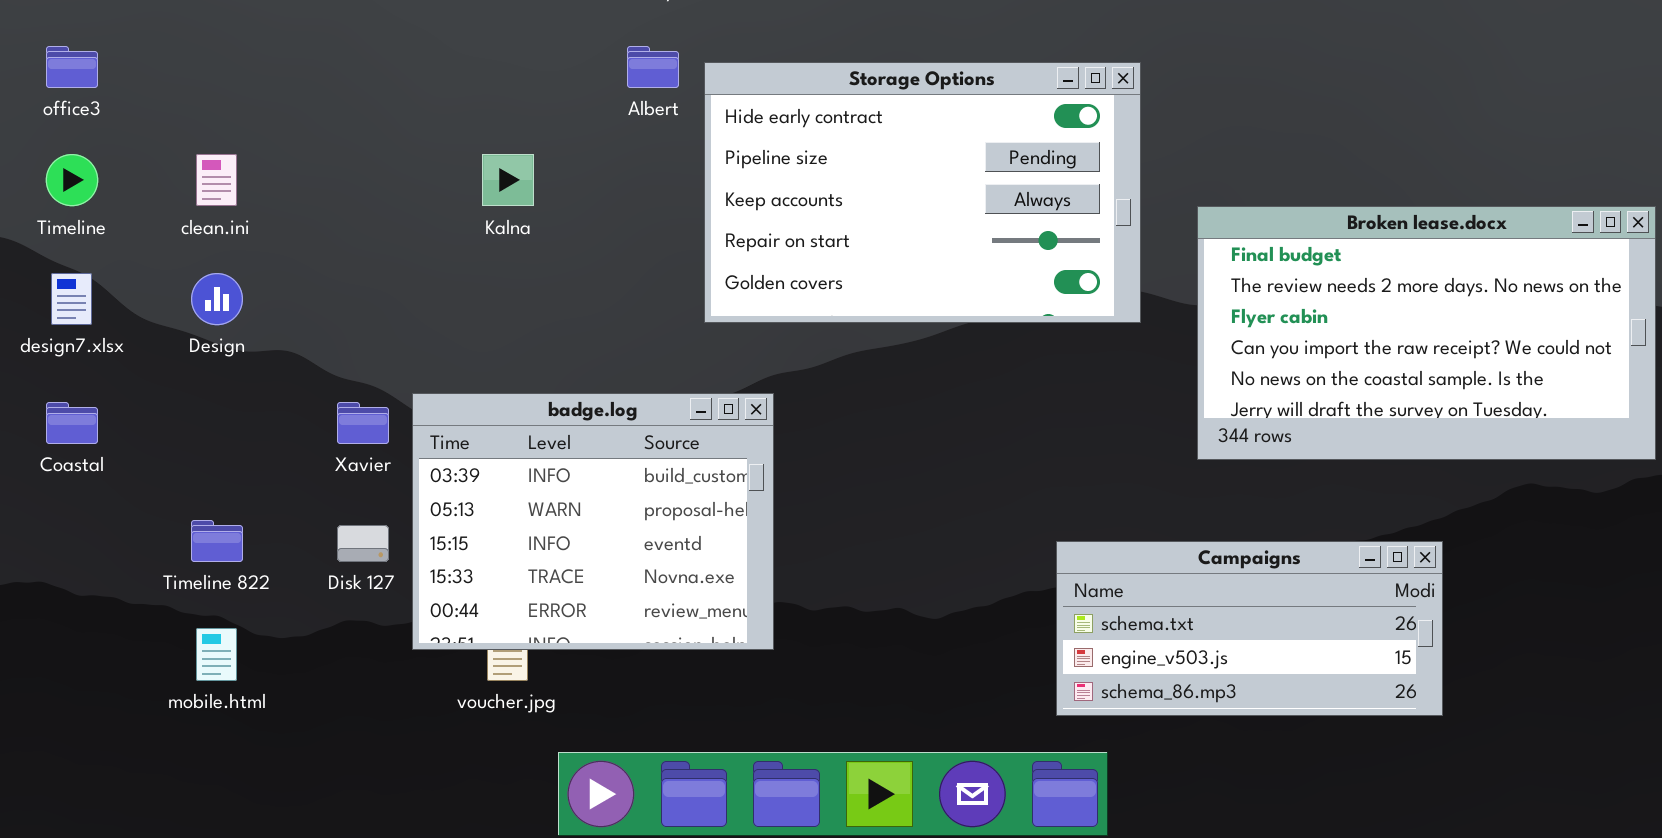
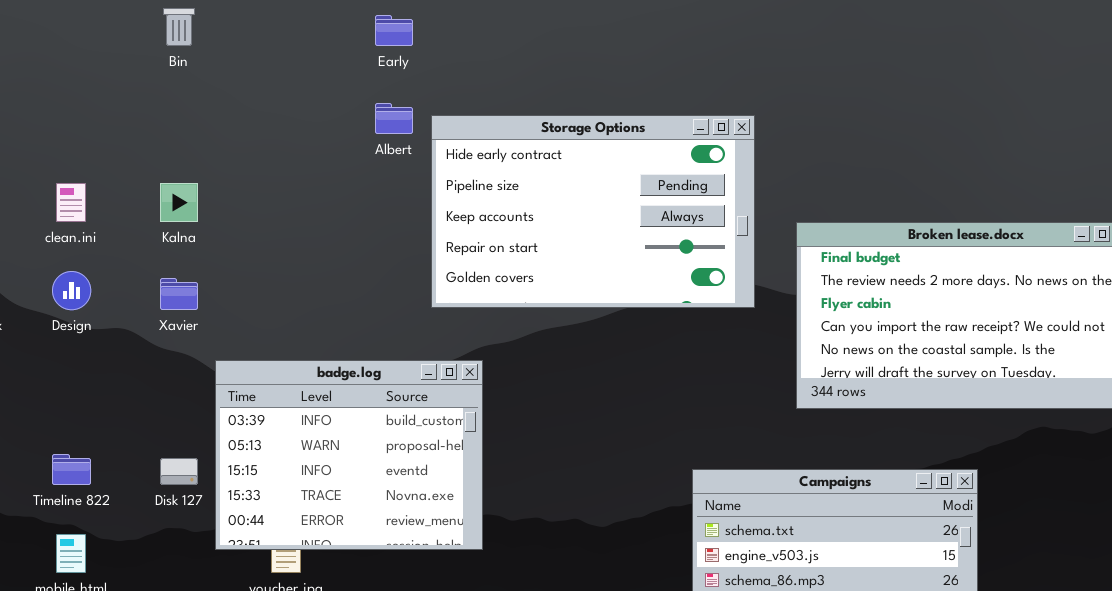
Kalna: [482,154,534,206] -> [160,183,198,222], moved
Xavier: [337,402,389,444] -> [160,278,198,310], moved

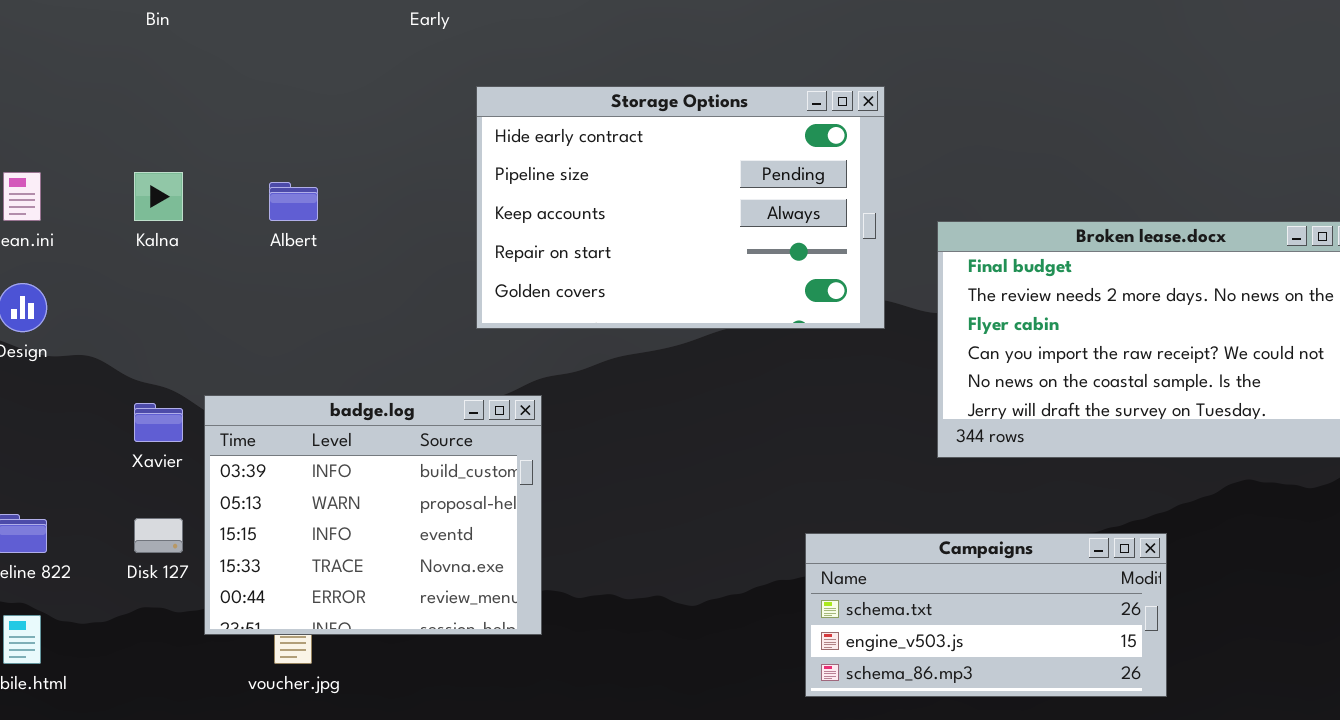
Albert: [375,103,413,134] -> [269,182,318,221], moved
Xavier: [160,278,198,310] -> [134,403,183,442], moved

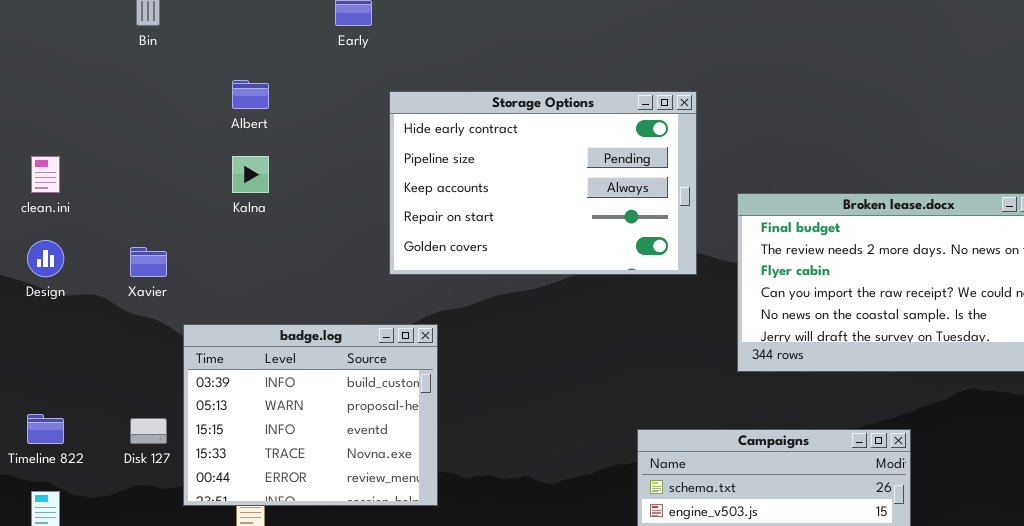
Kalna: [134,172,183,221] -> [232,156,269,193], moved
Albert: [269,182,318,221] -> [232,80,269,109], moved
Xavier: [134,403,183,442] -> [130,247,167,277], moved

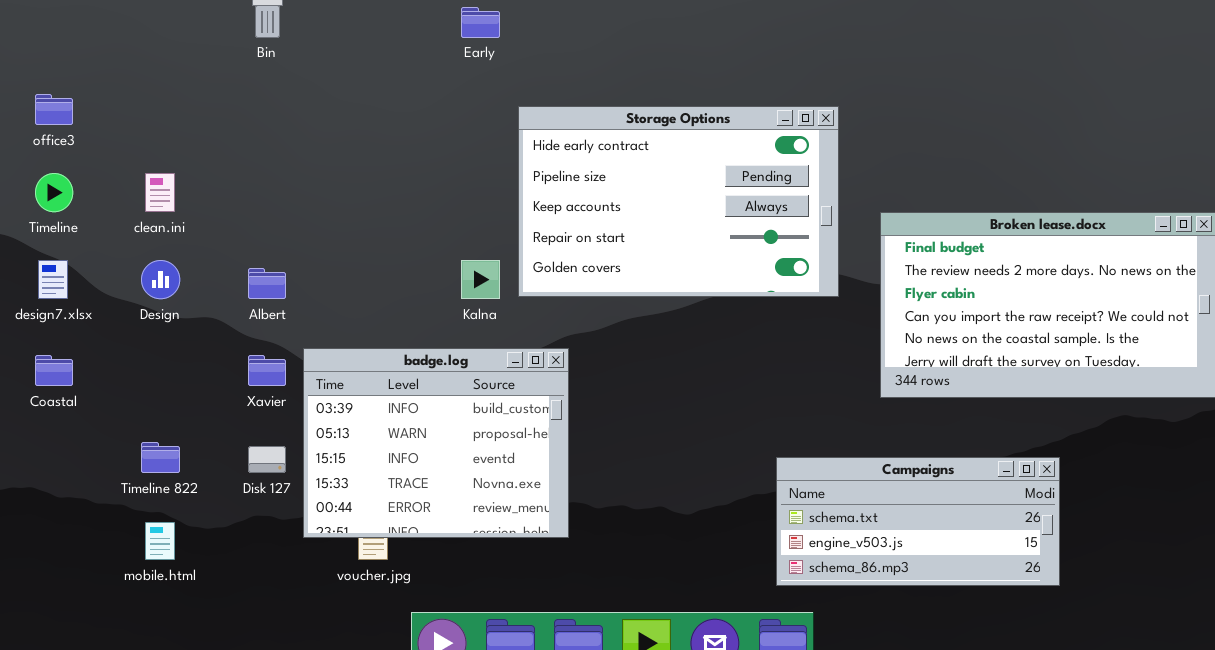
Albert: [232,80,269,109] -> [248,268,286,299], moved
Kalna: [232,156,269,193] -> [461,260,500,299], moved
Xavier: [130,247,167,277] -> [248,355,286,386], moved

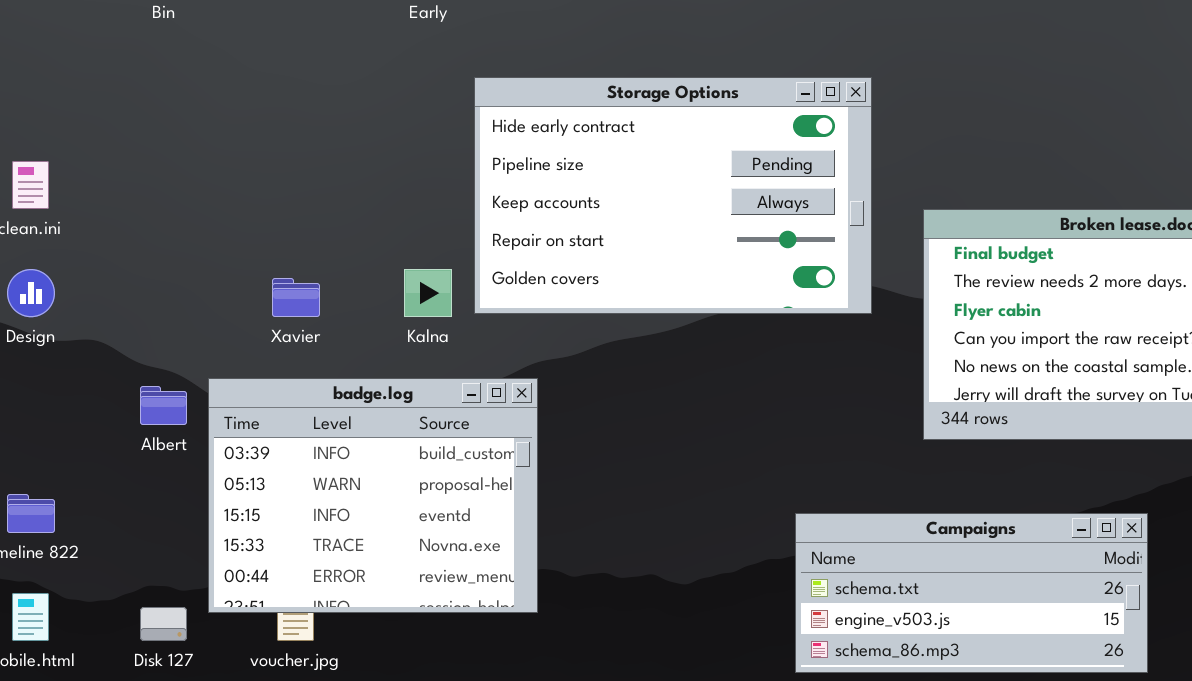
Albert: [248,268,286,299] -> [140,386,187,425], moved
Xavier: [248,355,286,386] -> [272,278,320,317], moved
Disk 127: [248,446,286,473] -> [140,607,187,641], moved

